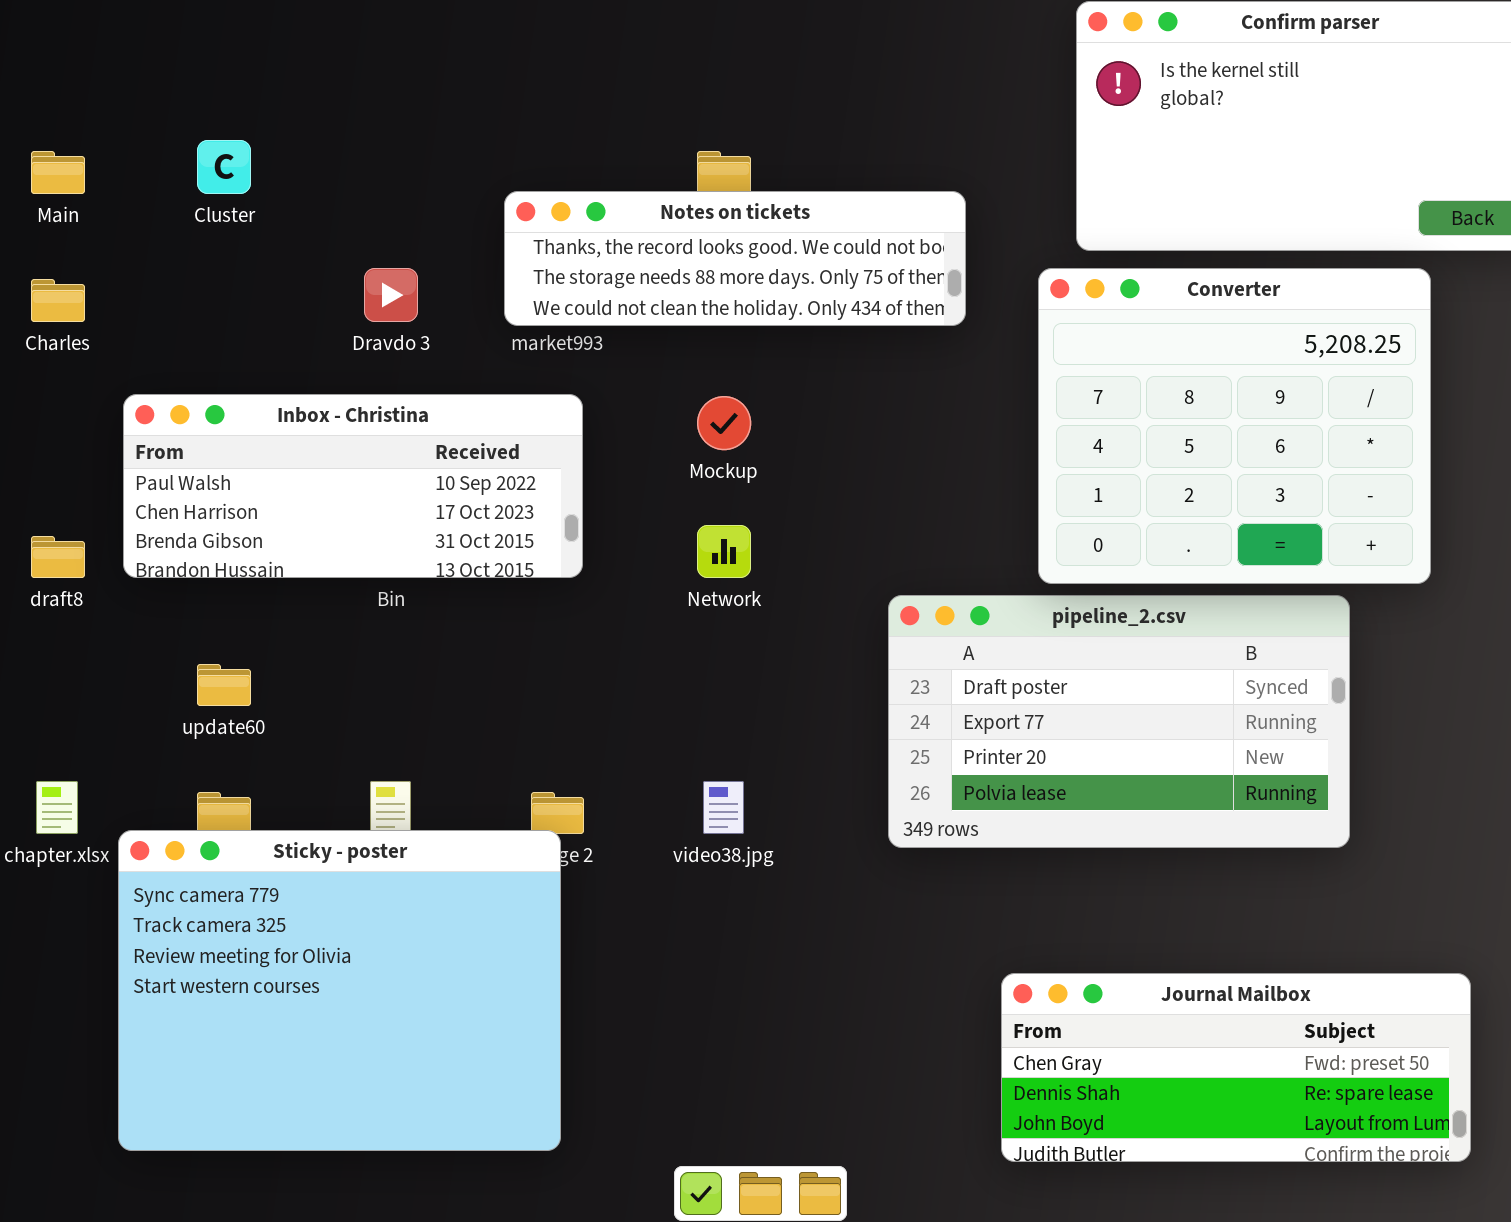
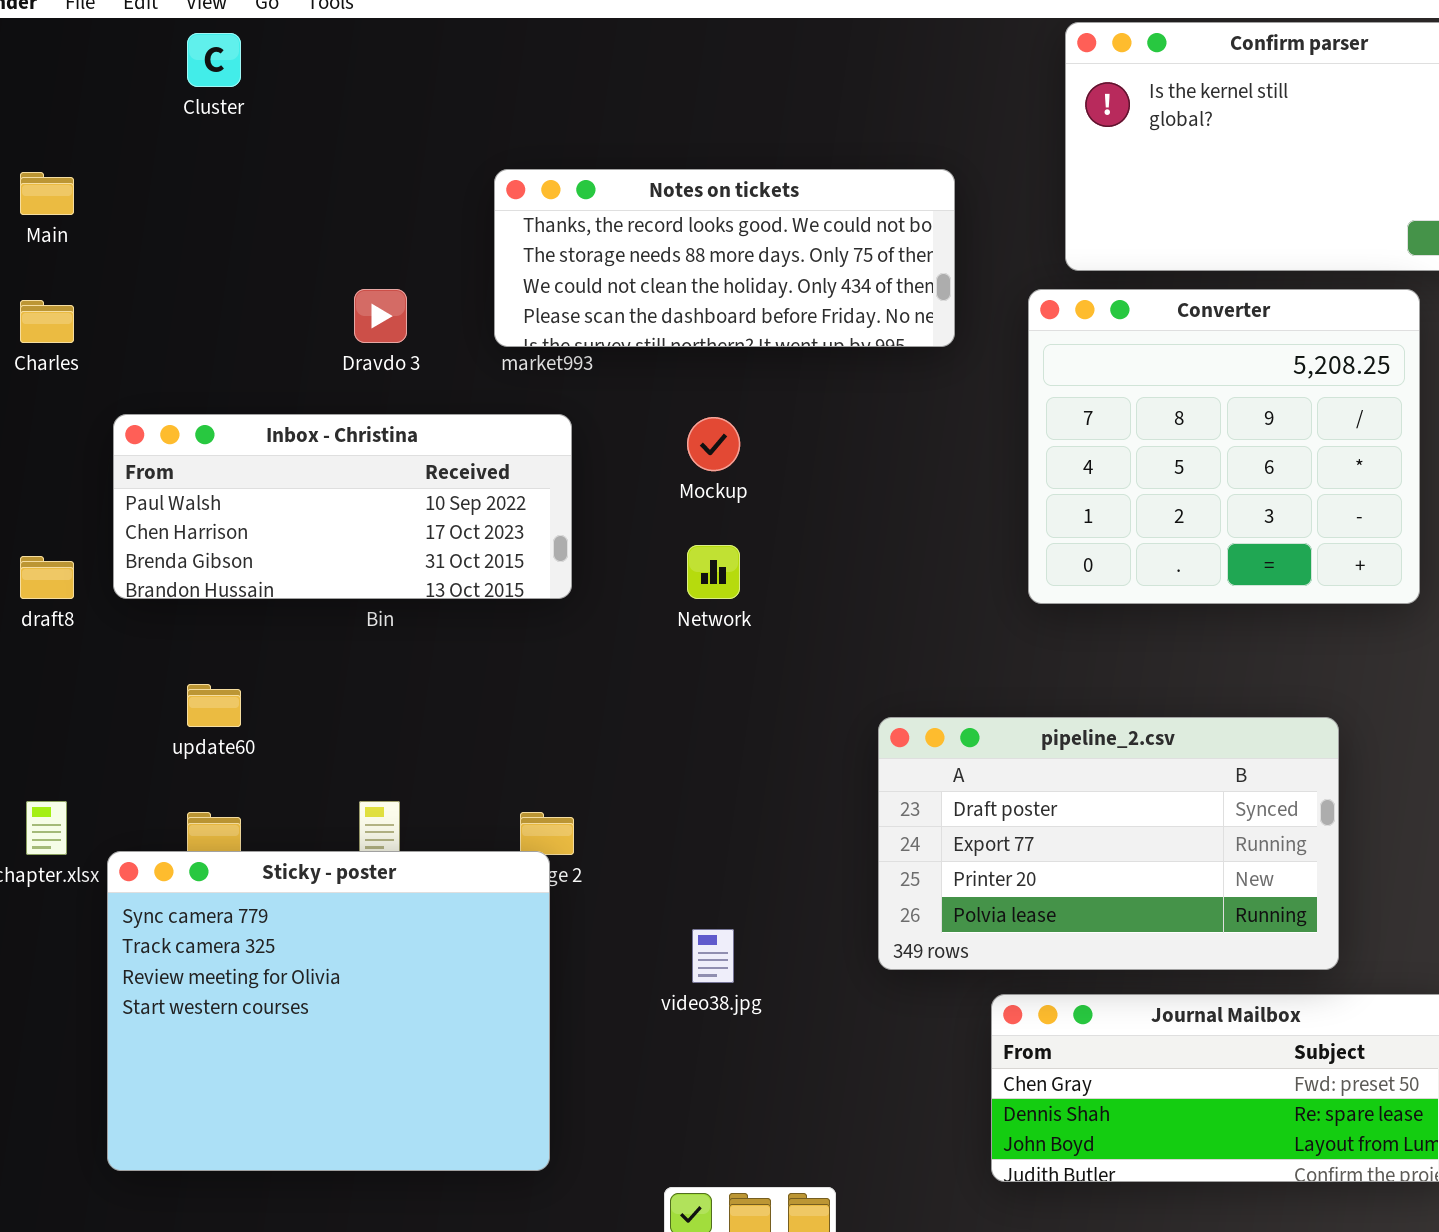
Cluster: [197,140,251,194] -> [187,33,241,87], moved
Notes on tickets: [504,191,966,326] -> [494,169,955,347], resized
pipeline_2.csv: [888,595,1350,848] -> [878,717,1339,970], moved
video38.jpg: [703,781,744,834] -> [692,929,734,983], moved

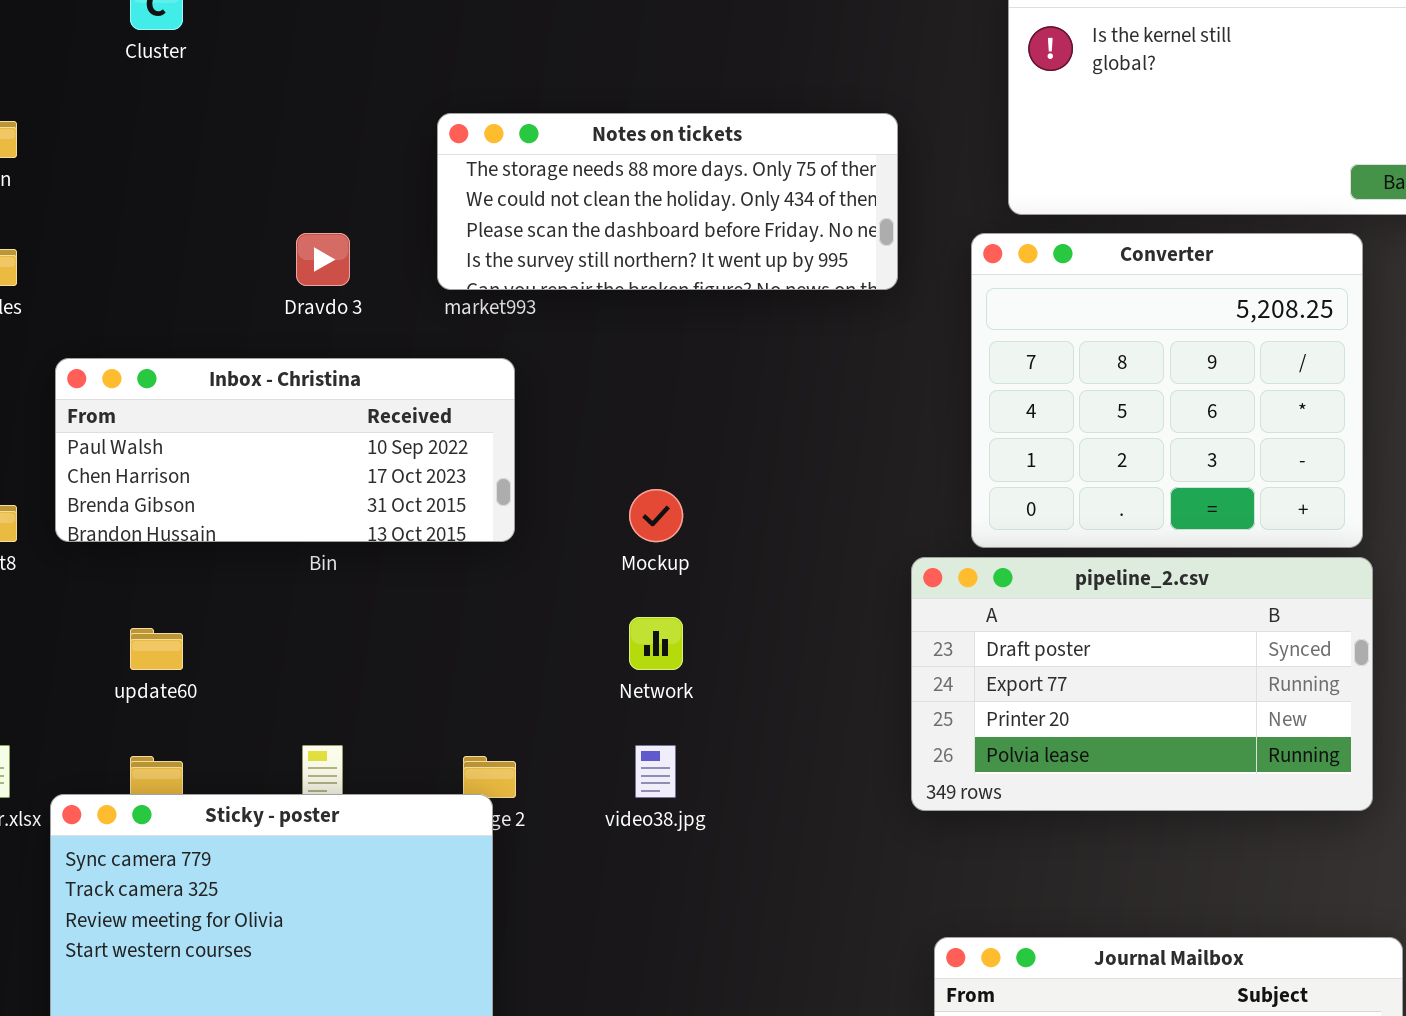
Notes on tickets: [494,169,955,347] -> [437,113,898,290], scrolled down 1 row
Mockup: [687,417,740,471] -> [629,489,683,542], moved
Network: [687,545,740,599] -> [629,617,683,670], moved
pipeline_2.csv: [878,717,1339,970] -> [911,557,1373,811], moved
video38.jpg: [692,929,734,983] -> [635,745,676,798], moved

